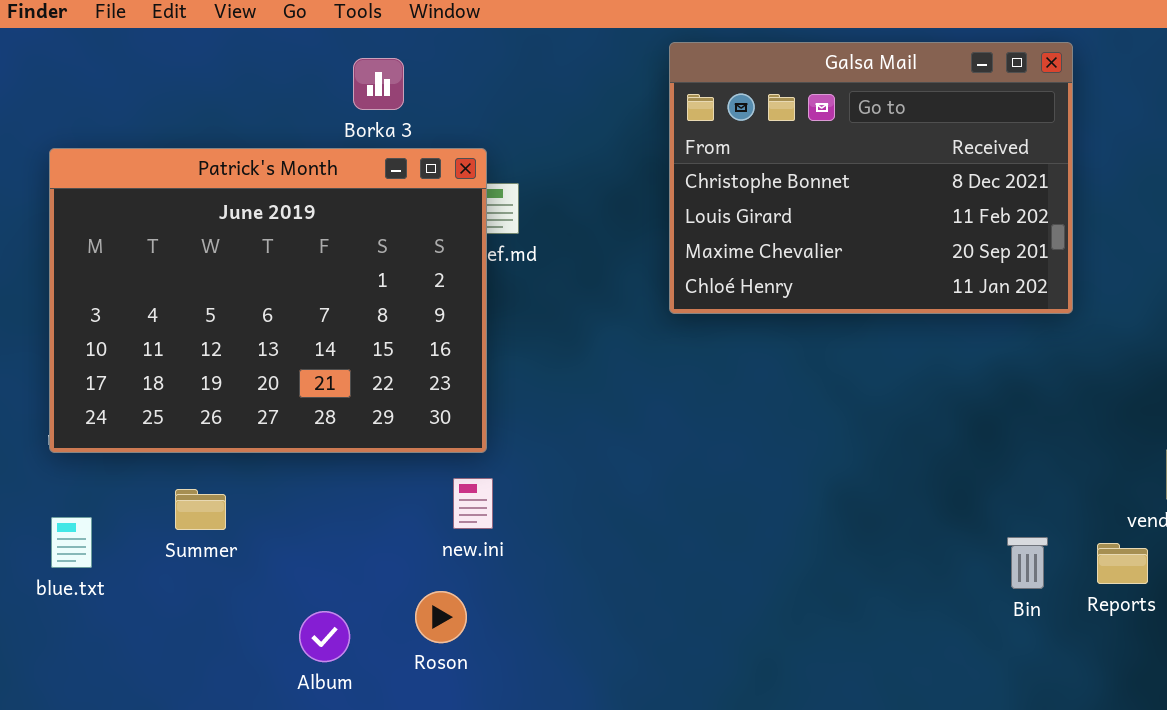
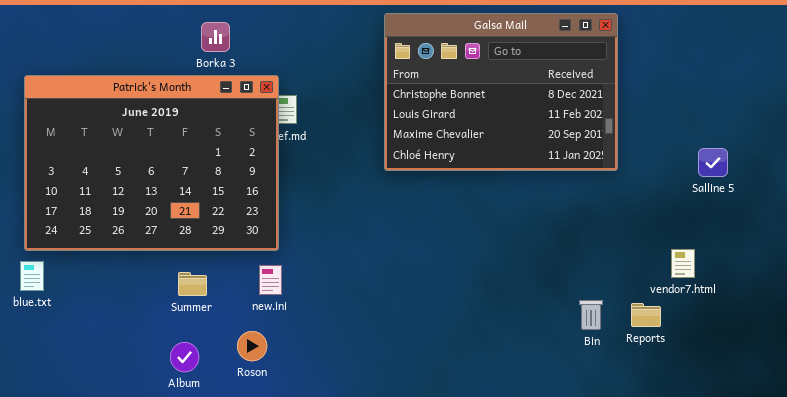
Summer: [175,489,226,530] -> [178,272,207,296], moved
blue.txt: [51,517,92,568] -> [20,261,44,291], moved

